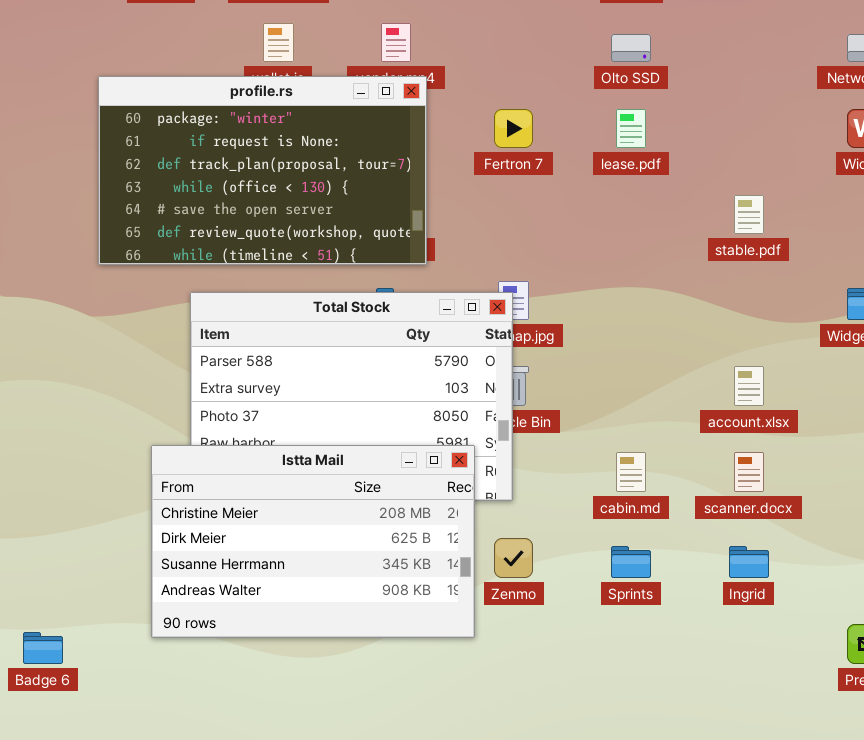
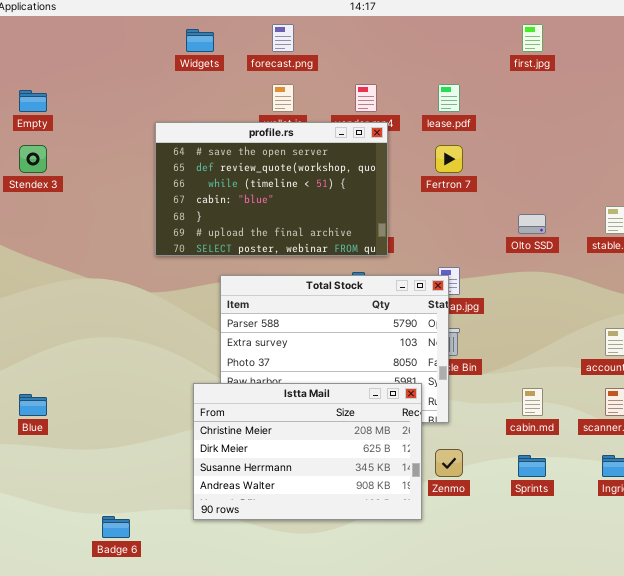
Olto SSD: [611,34,651,62] -> [518,214,546,234], moved
profile.rs: [98,76,427,265] -> [155,122,388,256], scrolled down 4 rows
lease.pdf: [616,109,646,148] -> [438,84,460,112], moved

